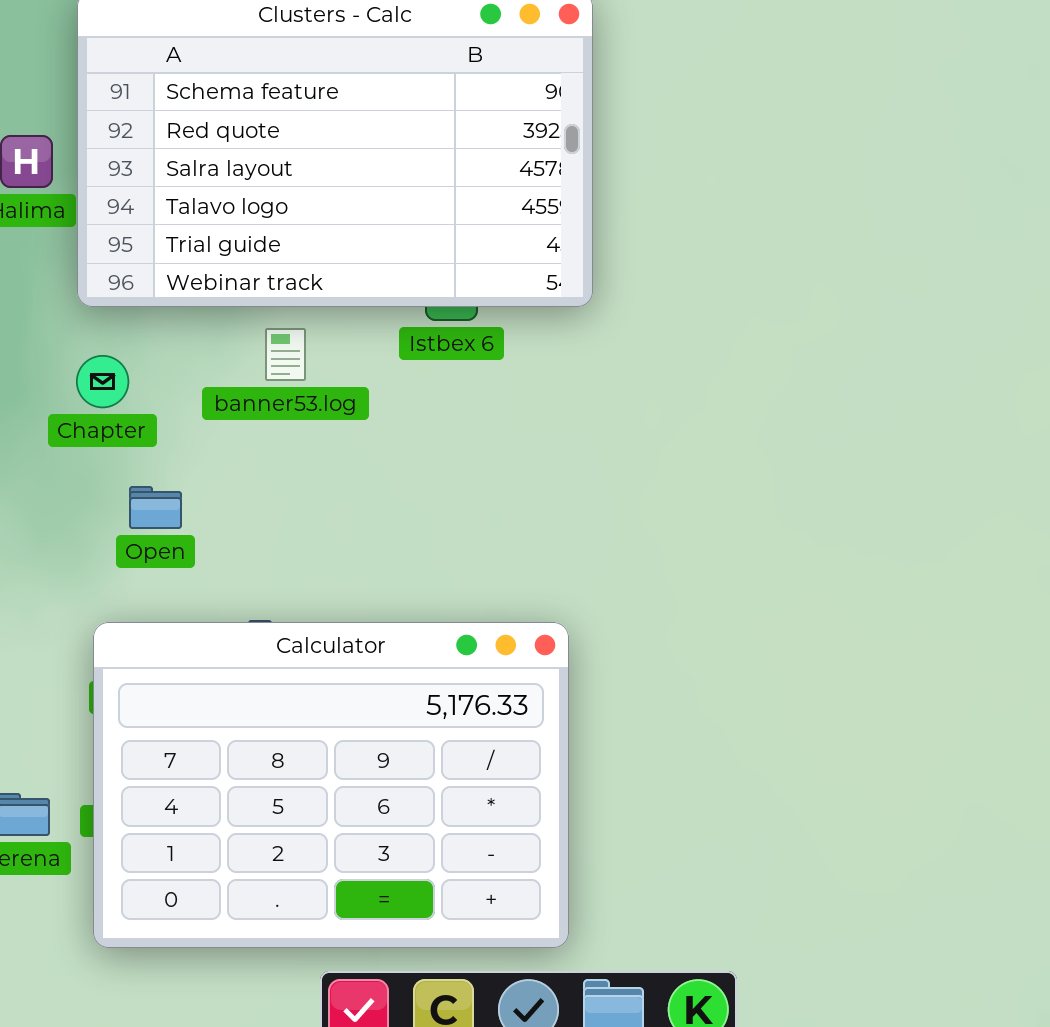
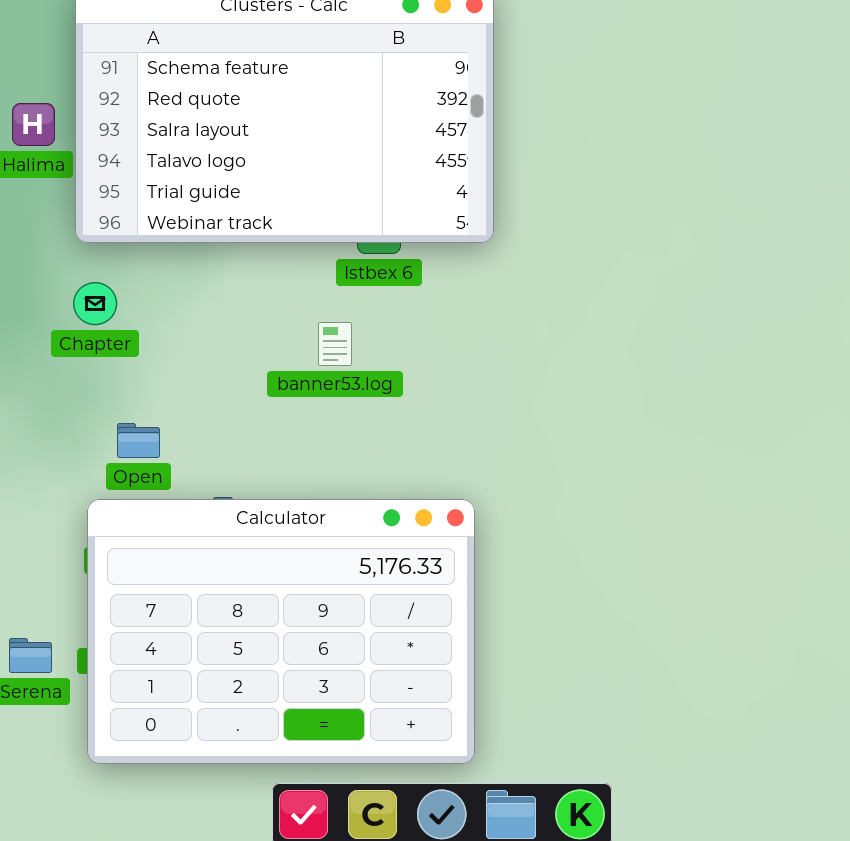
banner53.log: [265,328,306,381] -> [318,322,352,366], moved
Open: [129,486,182,529] -> [117,423,160,458], moved

